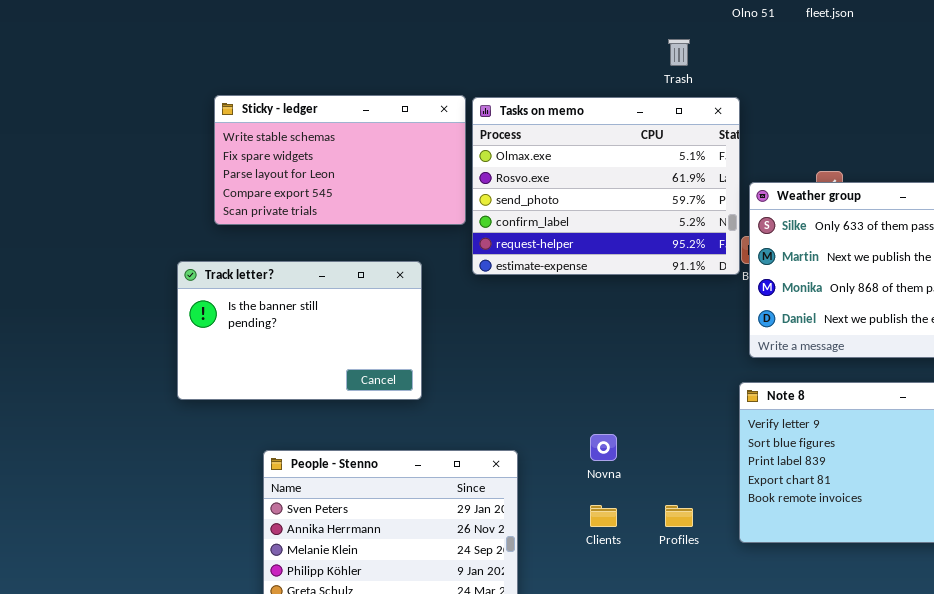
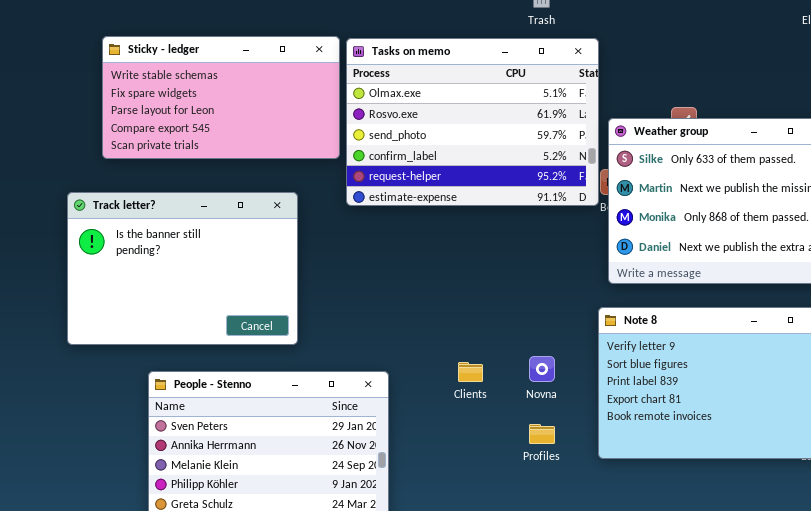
Track letter?: [177,261,422,400] -> [67,192,298,345], resized
Novna: [590,434,617,461] -> [529,356,555,382], moved
Clients: [590,505,617,527] -> [458,362,483,382], moved

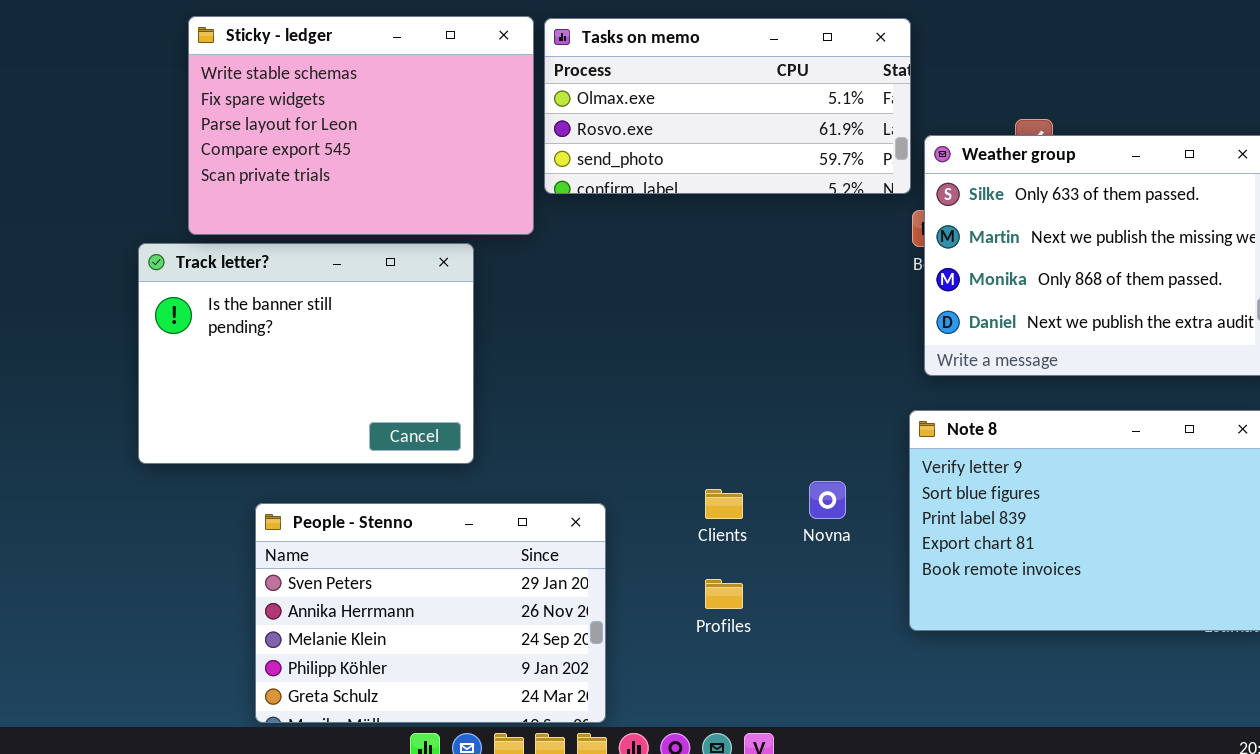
Sticky - ledger: [102,36,340,159] -> [188,16,534,235], resized
Tasks on memo: [346,38,599,206] -> [544,18,911,194], resized
Profiles: [529,424,555,444] -> [705,579,743,609], moved

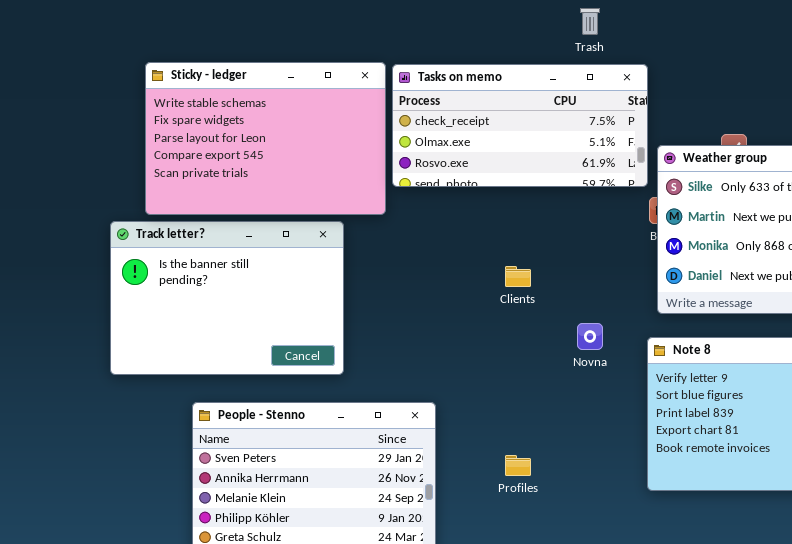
Tasks on memo: [544,18,911,194] -> [392,64,648,187], scrolled up 1 row
Novna: [809,481,846,519] -> [577,323,603,350], moved
Clients: [705,489,743,519] -> [505,266,531,287], moved

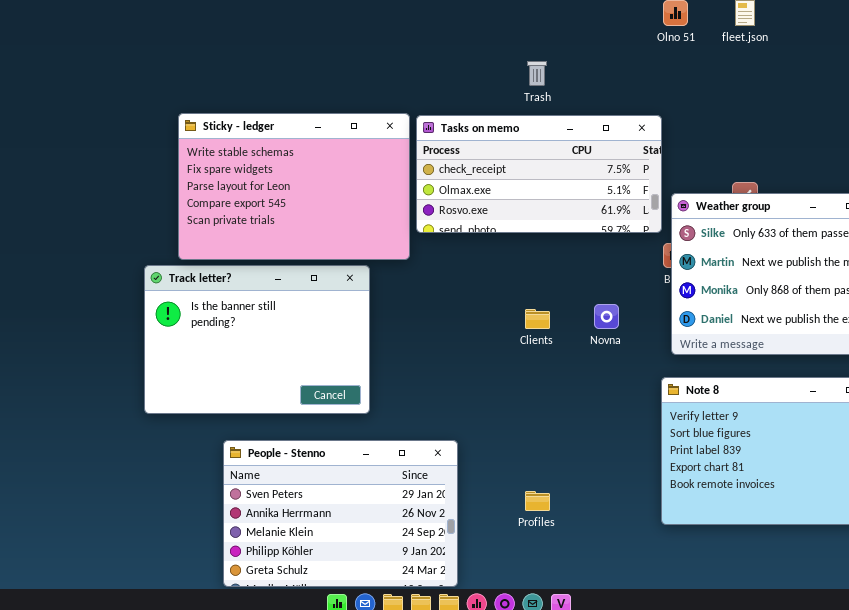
Trash: [580,8,600,35] -> [527,61,547,86], moved
Novna: [577,323,603,350] -> [594,304,619,329], moved

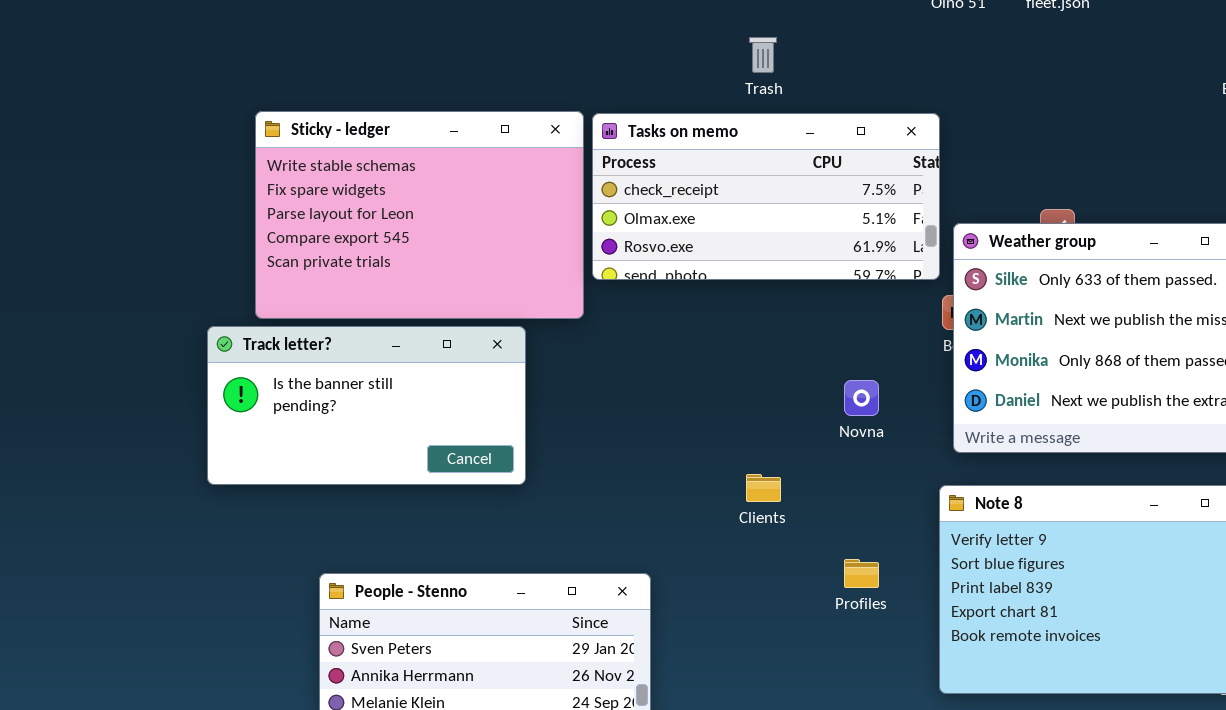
Track letter?: [144,265,370,414] -> [207,326,526,485], resized
Clients: [525,309,550,329] -> [746,474,781,502], moved
Profiles: [525,491,550,511] -> [844,559,879,588], moved

